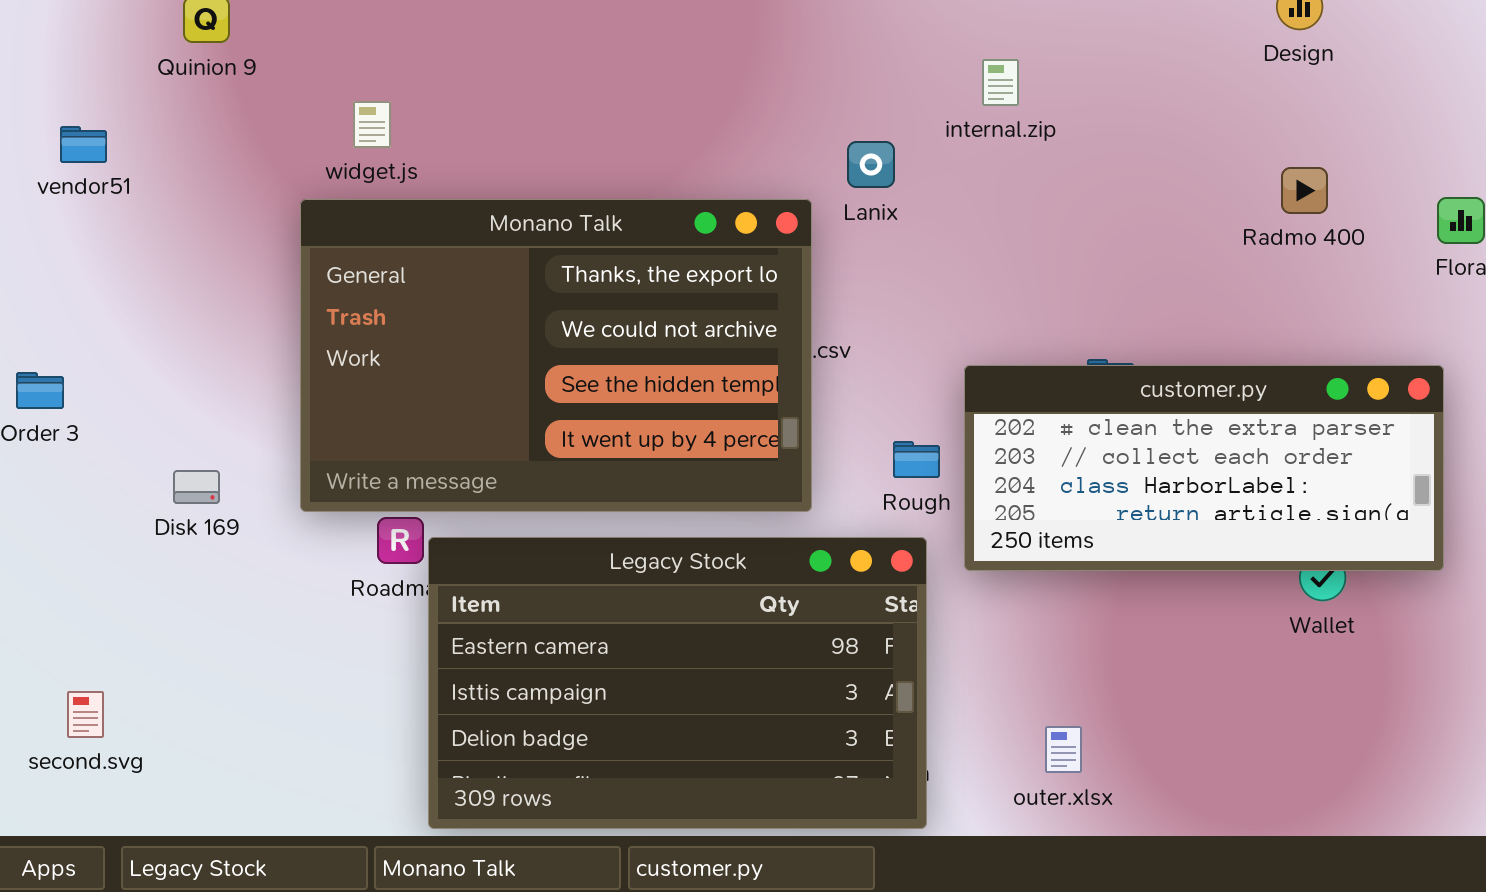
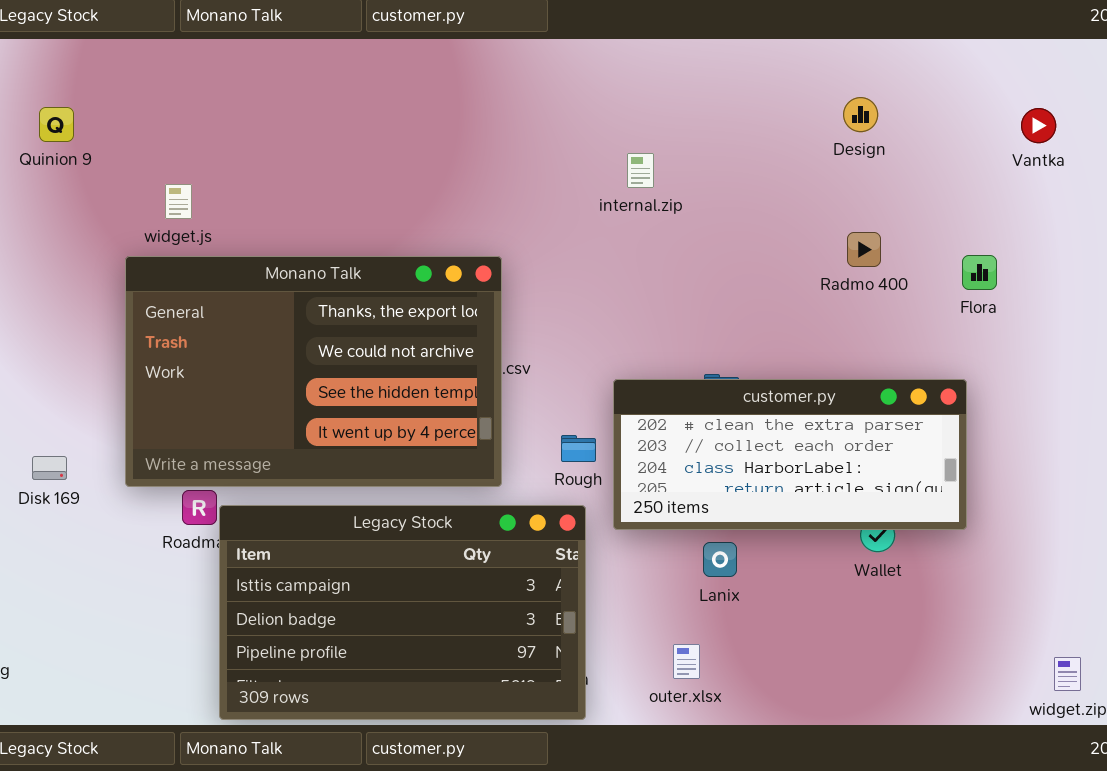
Lanix: [847,141,895,188] -> [703,542,737,577], moved
Legacy Stock: [428,537,927,829] -> [219,505,586,720], scrolled down 1 row

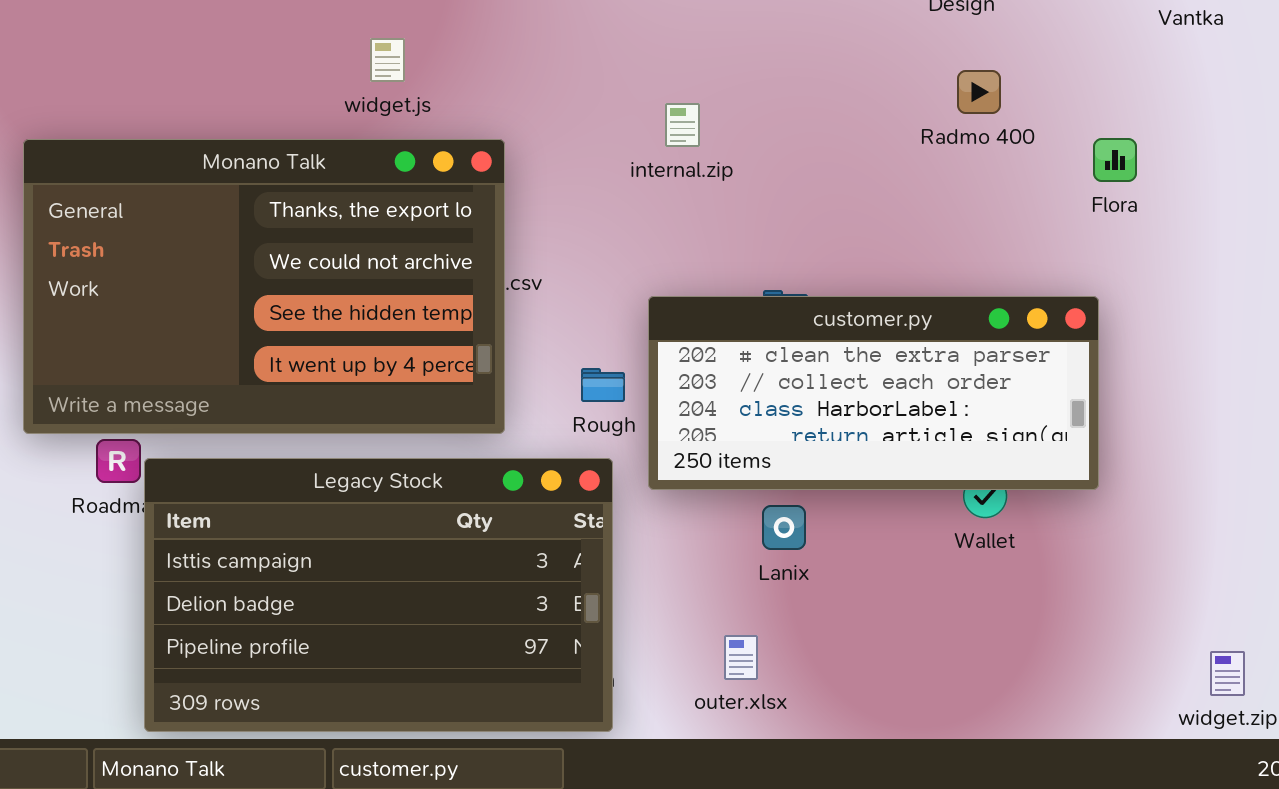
internal.zip: [627,153,654,188] -> [665,103,700,147], moved
widget.js: [165,184,192,219] -> [370,38,405,82], moved
Radmo 400: [847,232,881,267] -> [957,70,1001,114], moved

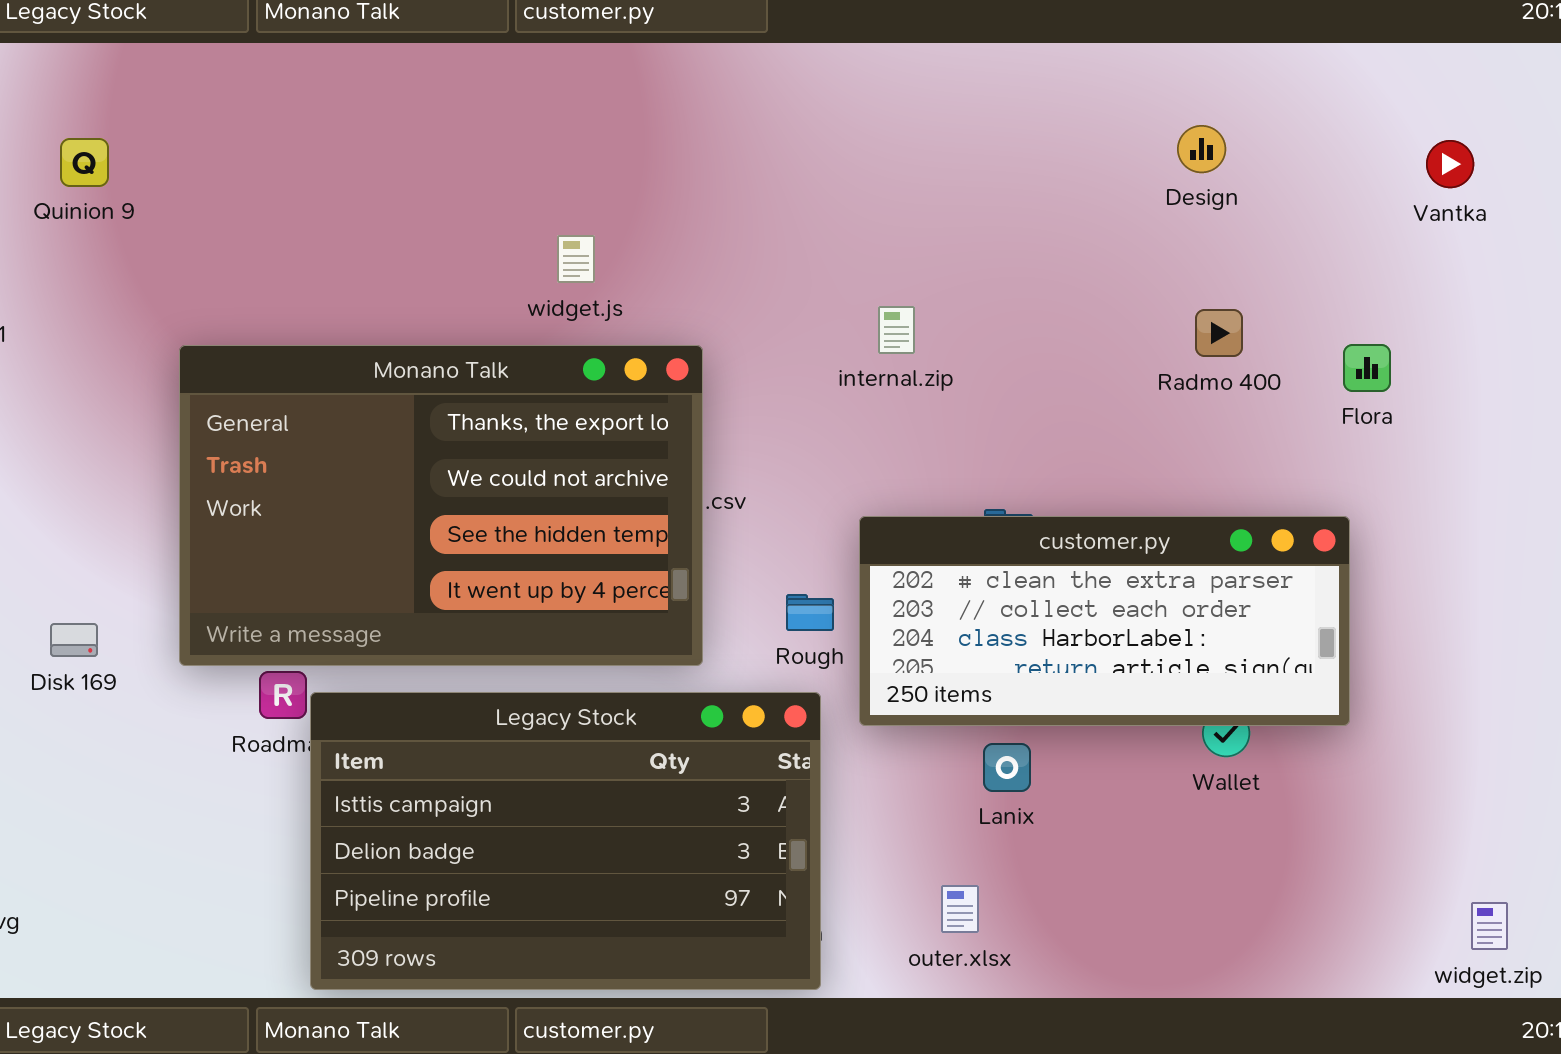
Radmo 400: [957,70,1001,114] -> [1195,309,1243,357], moved

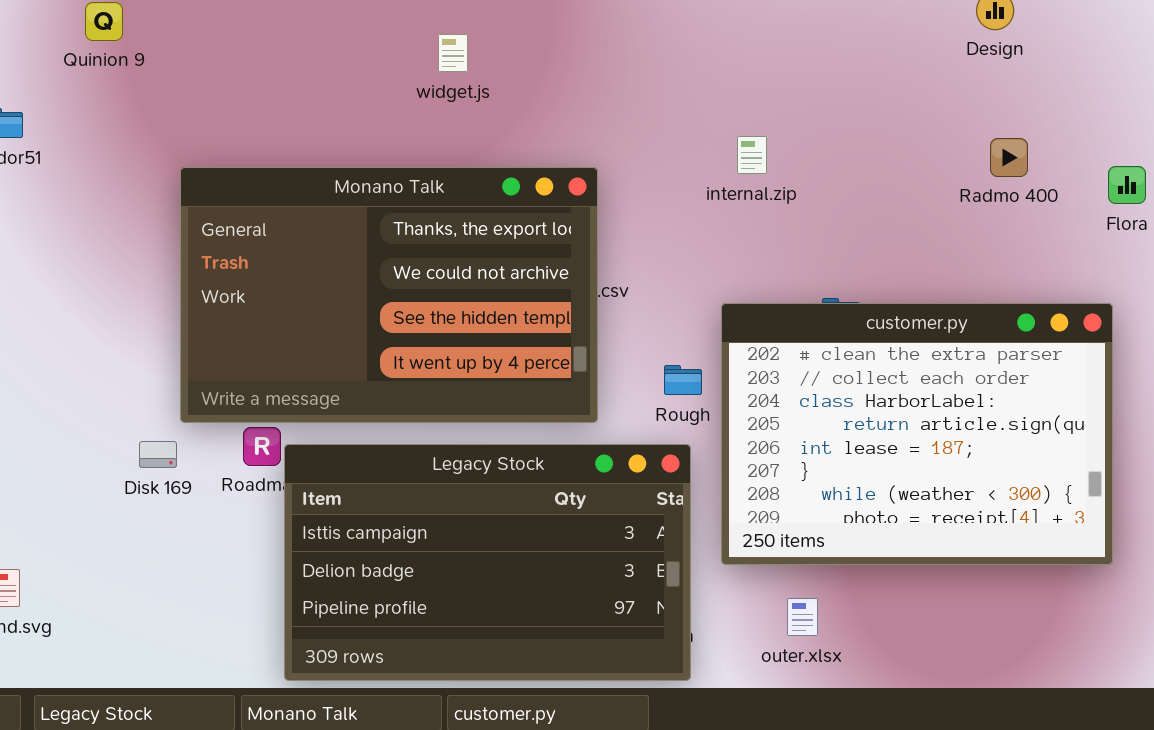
widget.js: [557,235,595,283] -> [438,34,468,72], moved
customer.py: [859,516,1350,726] -> [721,303,1113,565], resized
Disk 169: [50,623,98,657] -> [139,441,177,468], moved

